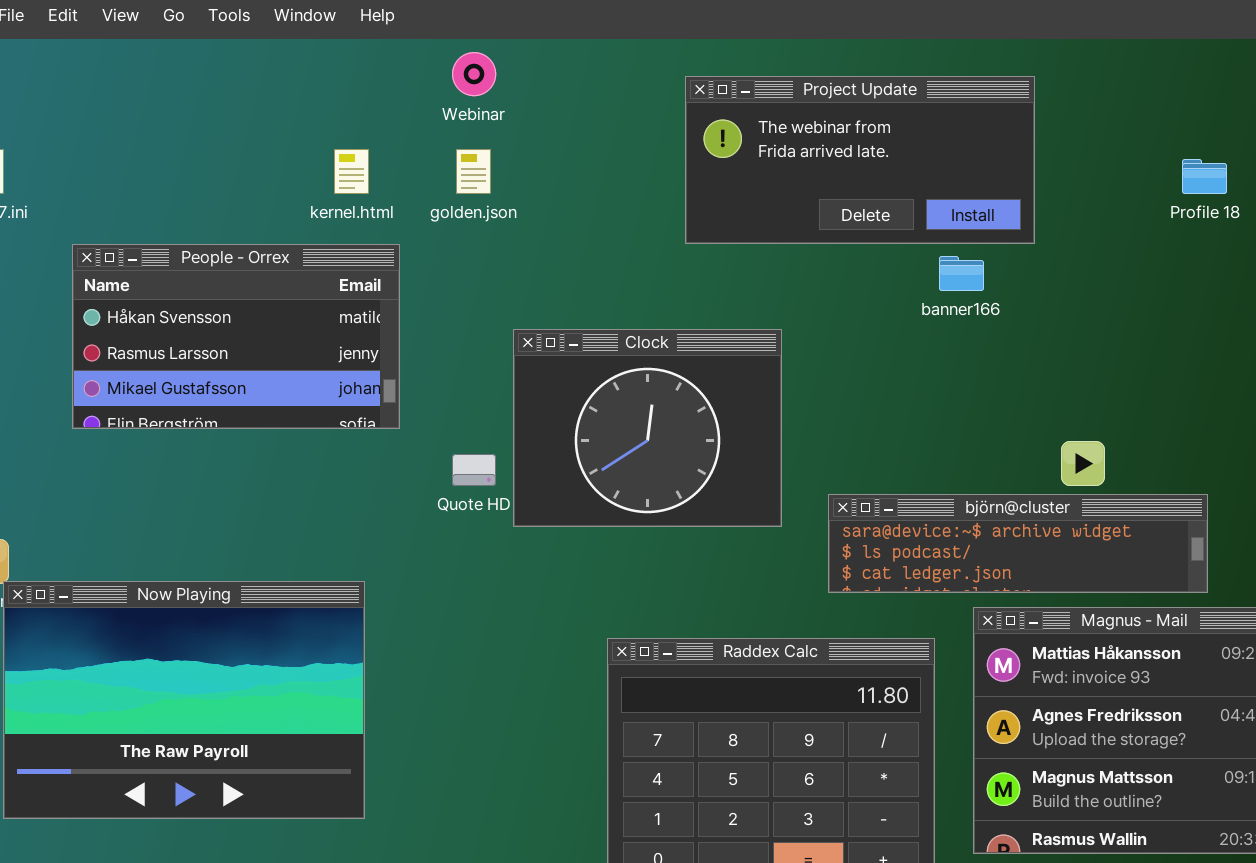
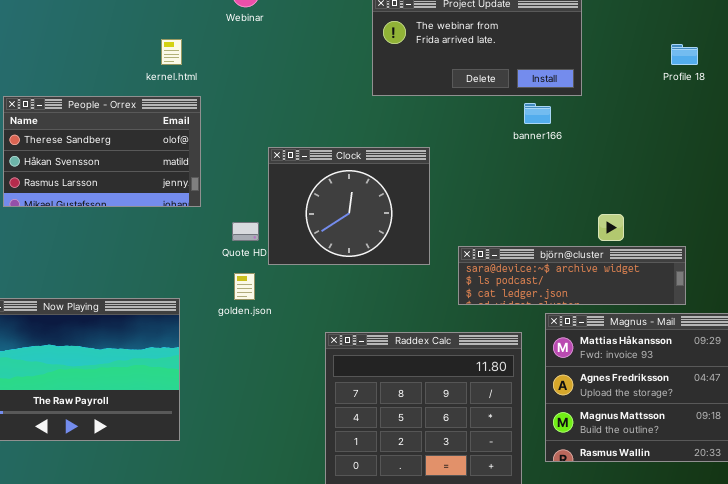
golden.json: [456,149,491,194] -> [234,273,255,300], moved
People - Orrex: [72,244,400,429] -> [3,96,201,207], scrolled up 1 row

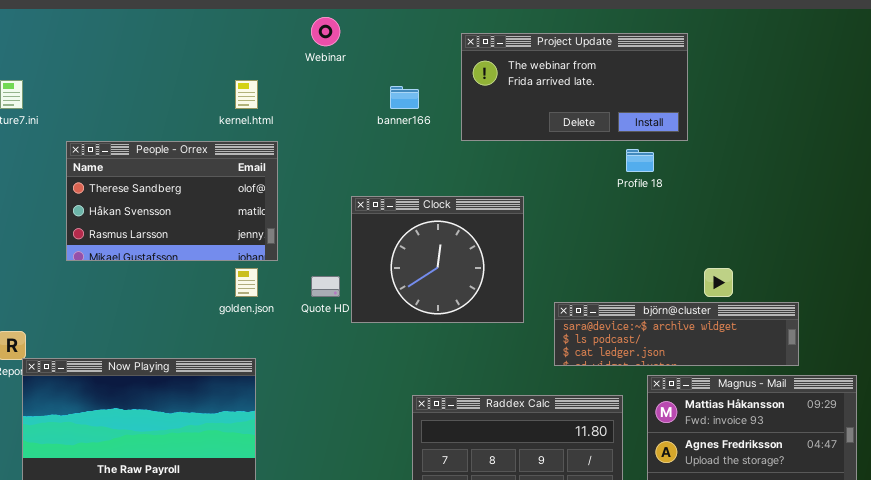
Profile 18: [671,44,698,65] -> [626,149,654,172], moved
banner166: [524,103,551,124] -> [390,86,419,109], moved
golden.json: [234,273,255,300] -> [235,268,258,297], moved

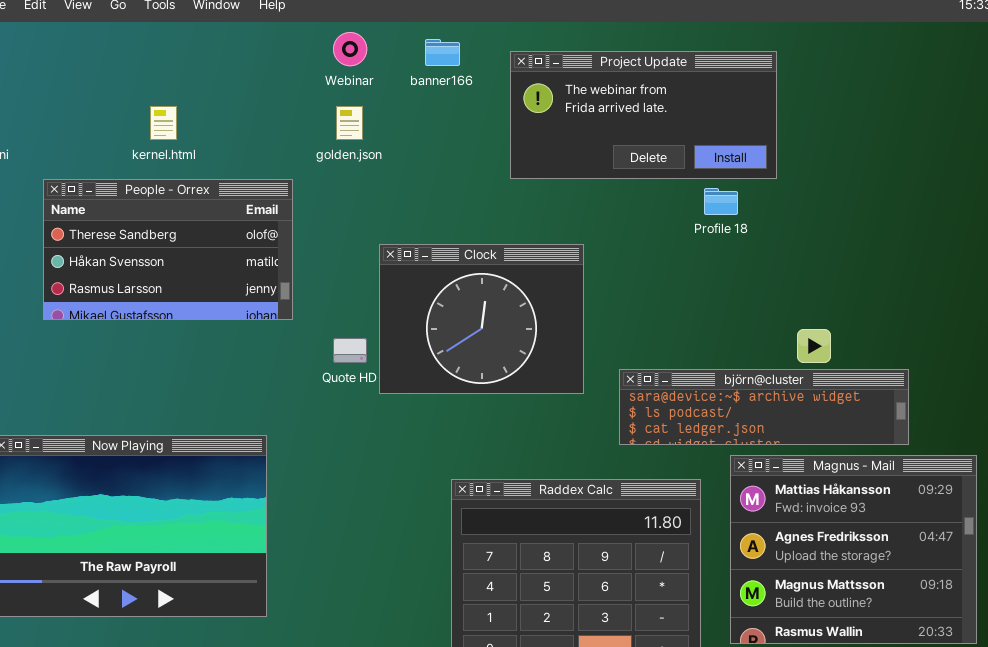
kernel.html: [235,80,258,109] -> [150,106,177,140], moved
banner166: [390,86,419,109] -> [425,39,460,66], moved
golden.json: [235,268,258,297] -> [336,106,363,140], moved

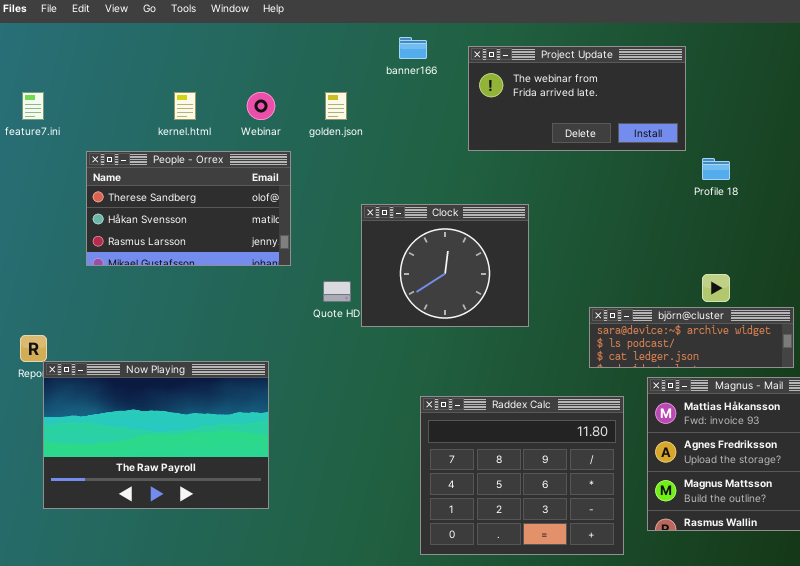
Webinar: [333,32,367,66] -> [247,92,275,120], moved
Profile 18: [704,188,738,215] -> [702,158,730,180], moved
björn@cluster: [619,369,909,445] -> [589,307,794,368], resized

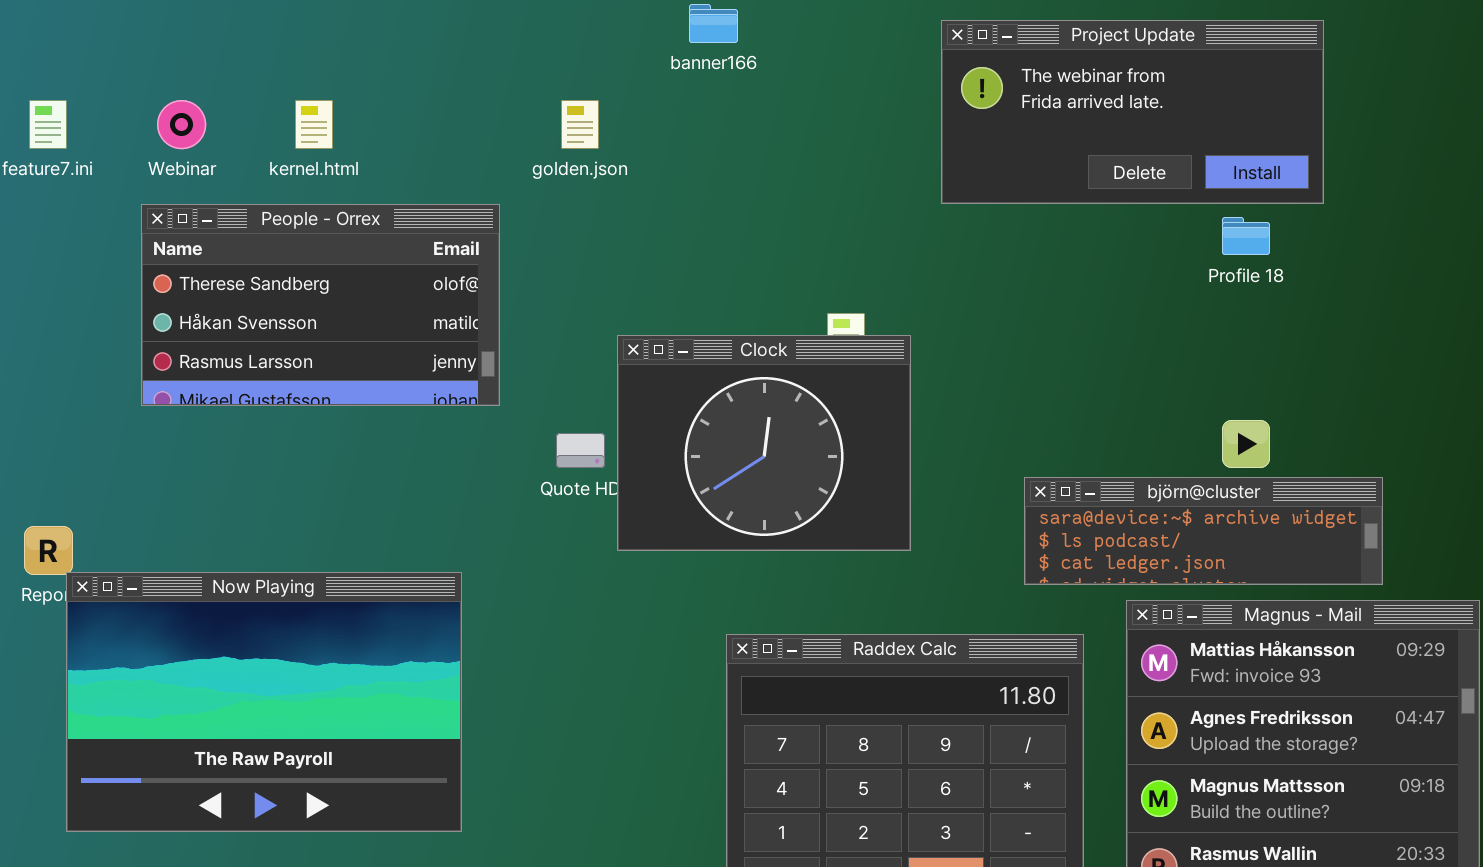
Project Update: [468,46,686,151] -> [941,20,1324,204], moved
Webinar: [247,92,275,120] -> [157,100,206,149], moved
Clock: [361,204,529,327] -> [617,335,911,551], moved

